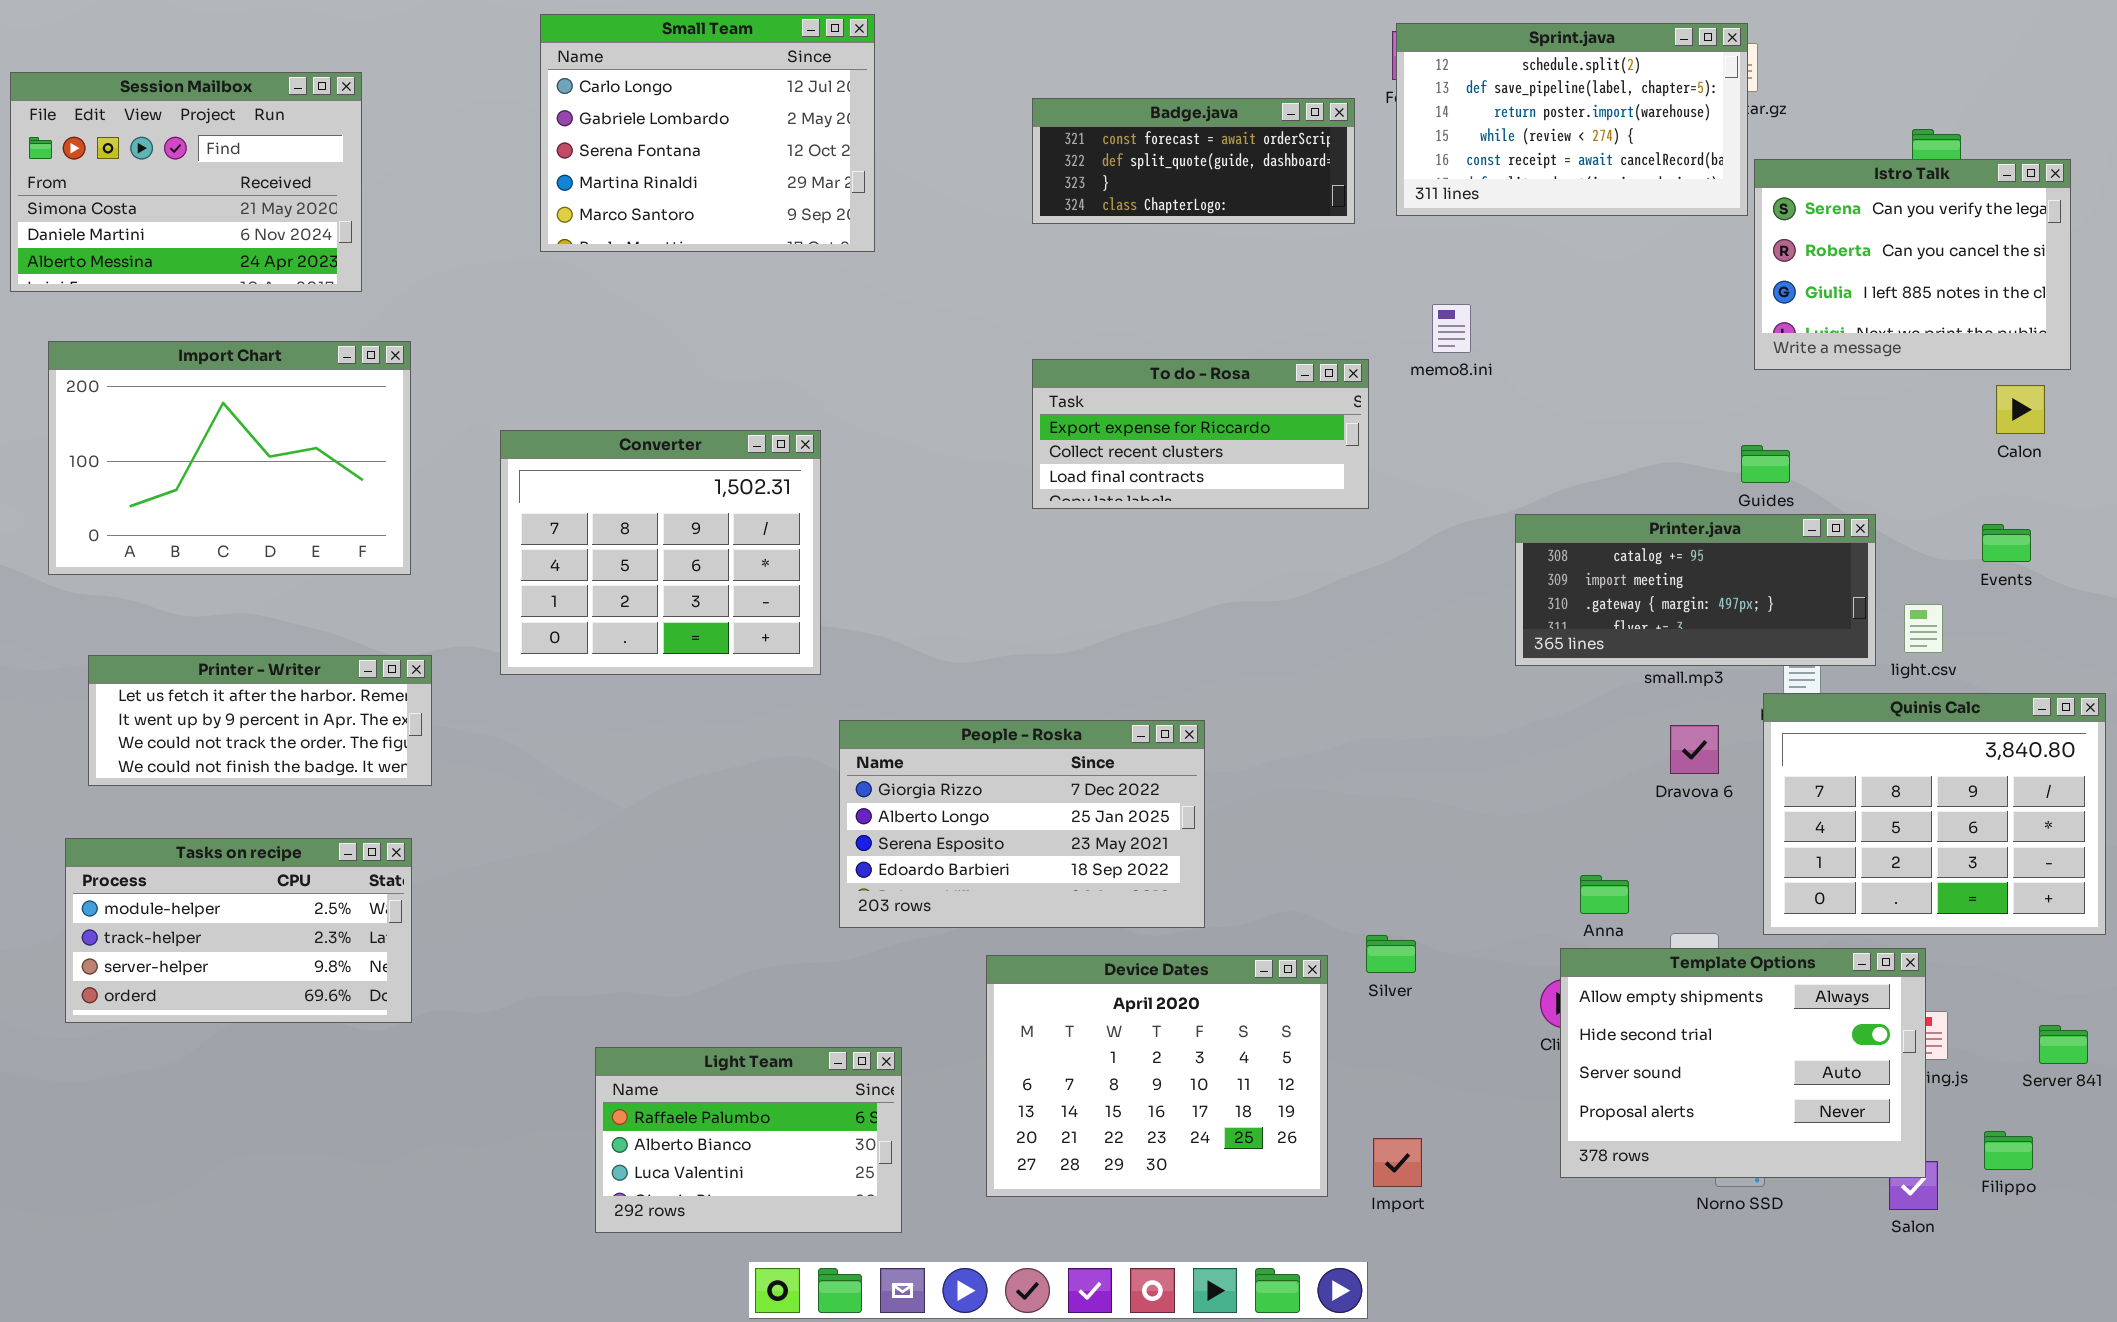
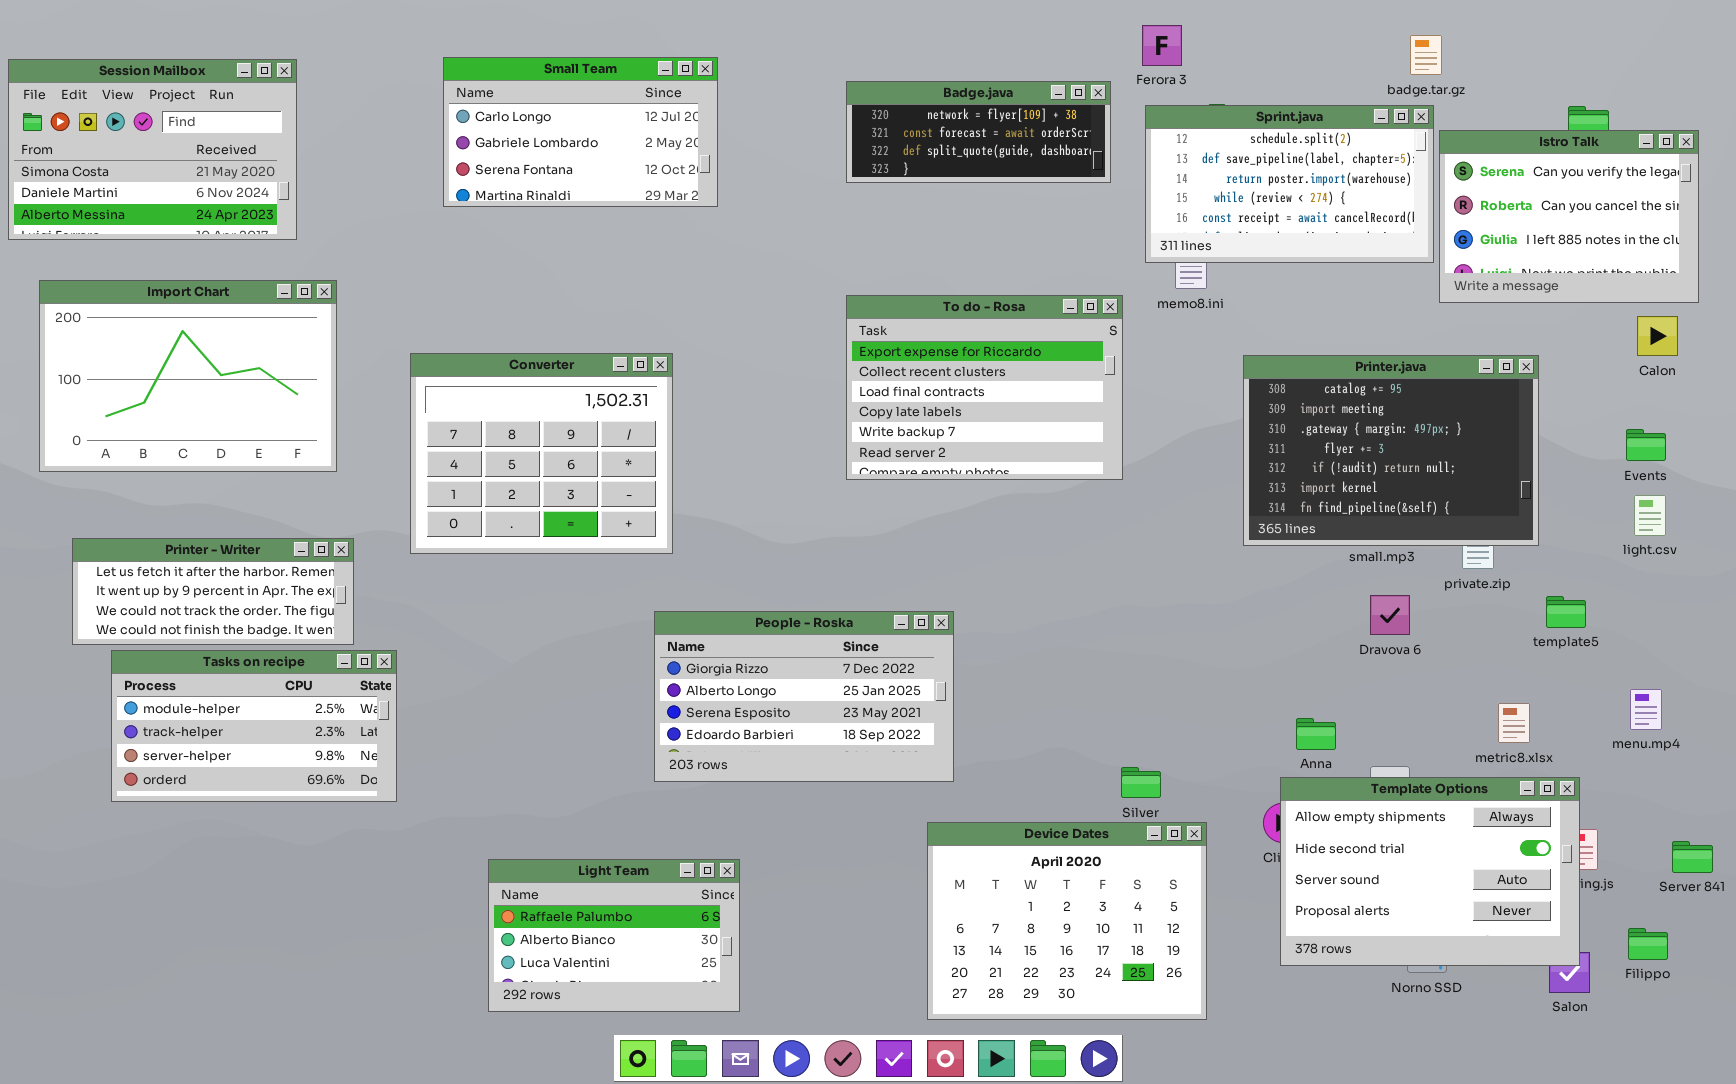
Small Team: [540,14,875,252] -> [443,57,718,207], resized
Sprint.java: [1396,23,1748,216] -> [1145,105,1434,263], moved
Badge.java: [1032,98,1355,224] -> [846,81,1111,183], scrolled up 1 row
To do - Rosa: [1032,359,1369,509] -> [846,295,1123,480], resized
Printer.java: [1515,514,1876,666] -> [1243,355,1539,546], resized
light.csv: [1904,604,1943,653] -> [1634,495,1666,536], moved
Quinis Calc: [1763,693,2106,935] -> none, closed
People - Roska: [839,720,1205,928] -> [654,611,954,782], moved
Tasks on recipe: [65,838,412,1023] -> [111,650,397,802], moved
Device Dates: [986,955,1328,1197] -> [927,822,1207,1020], moved

